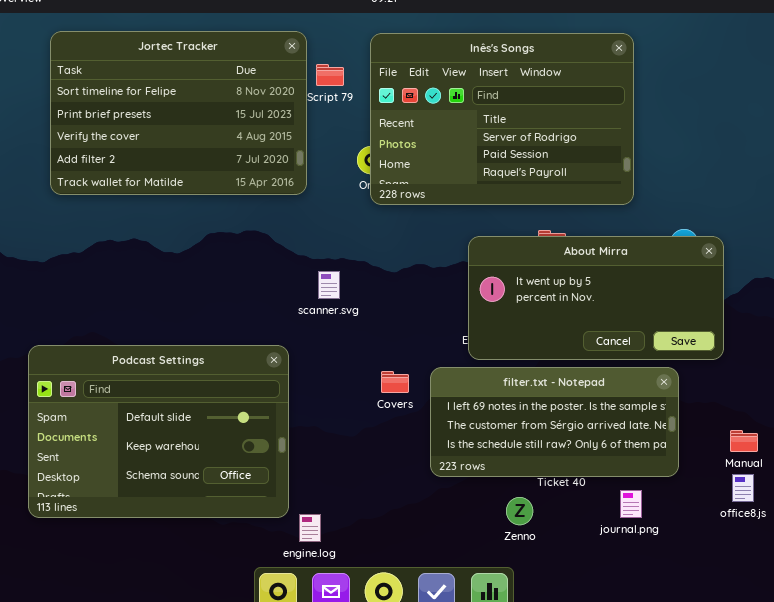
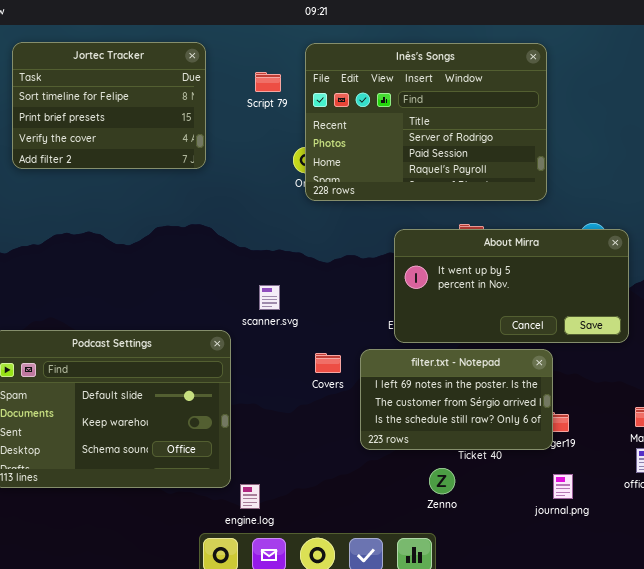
Jortec Tracker: [50,31,307,195] -> [12,42,206,169], resized
scanner.svg: [318,271,340,299] -> [259,285,280,310], moved
filter.txt - Notepad: [430,367,679,477] -> [360,349,553,450], resized
journal.png: [620,490,642,518] -> [553,474,573,499], moved

